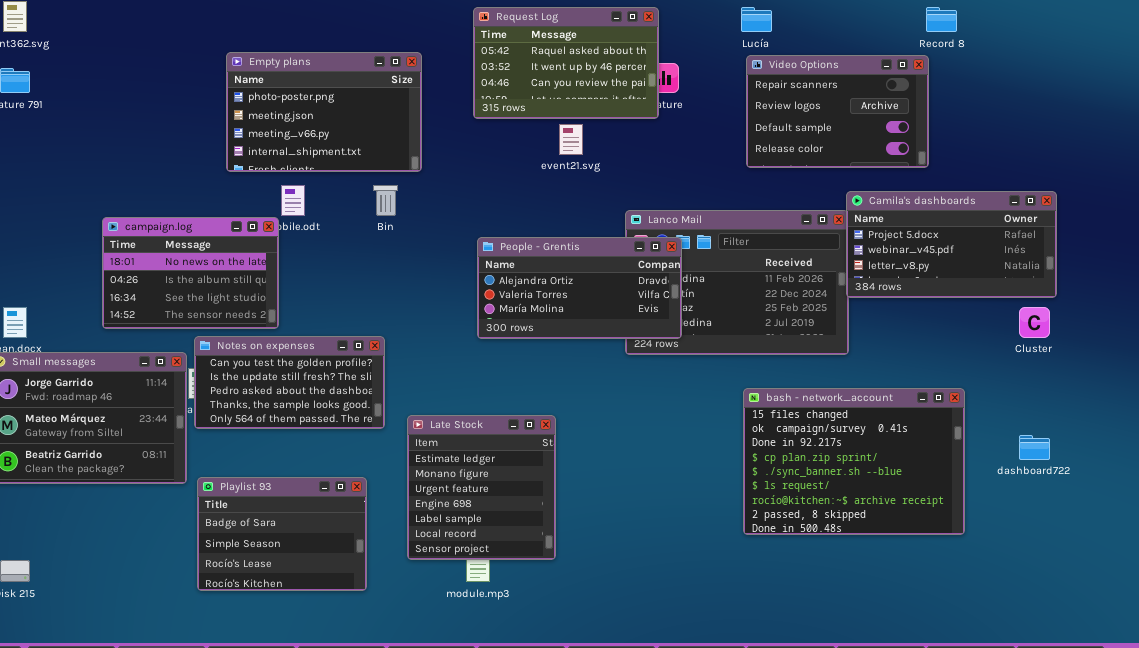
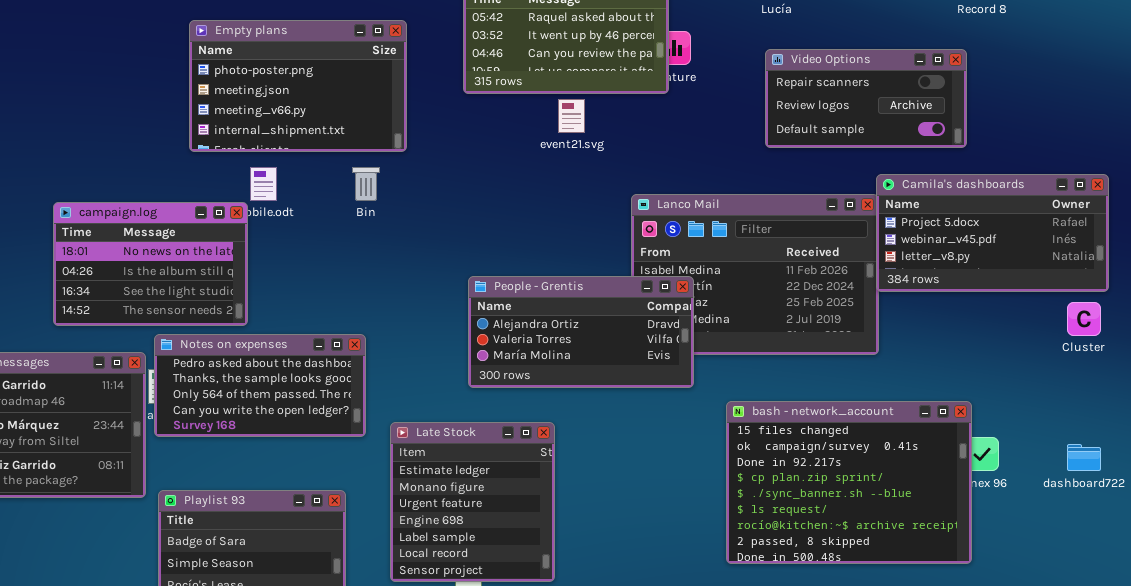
Video Options: [746,55,929,168] -> [765,49,967,148], resized
People - Grentis: [477,237,682,339] -> [468,276,694,388], moved
Notes on expenses: [194,336,385,429] -> [154,334,366,437], scrolled down 2 rows
bash - network_account: [743,388,965,535] -> [726,401,972,564], moved

